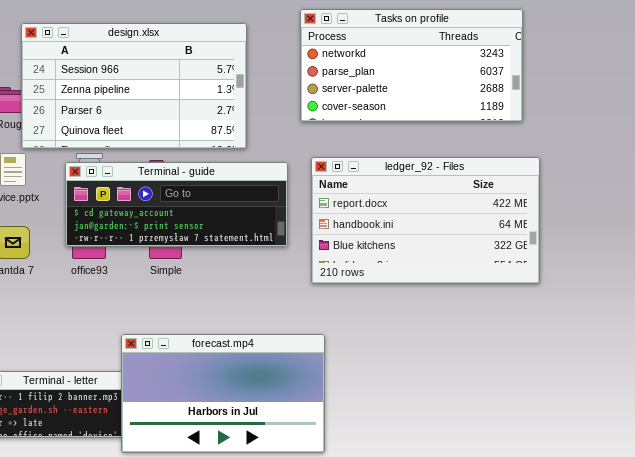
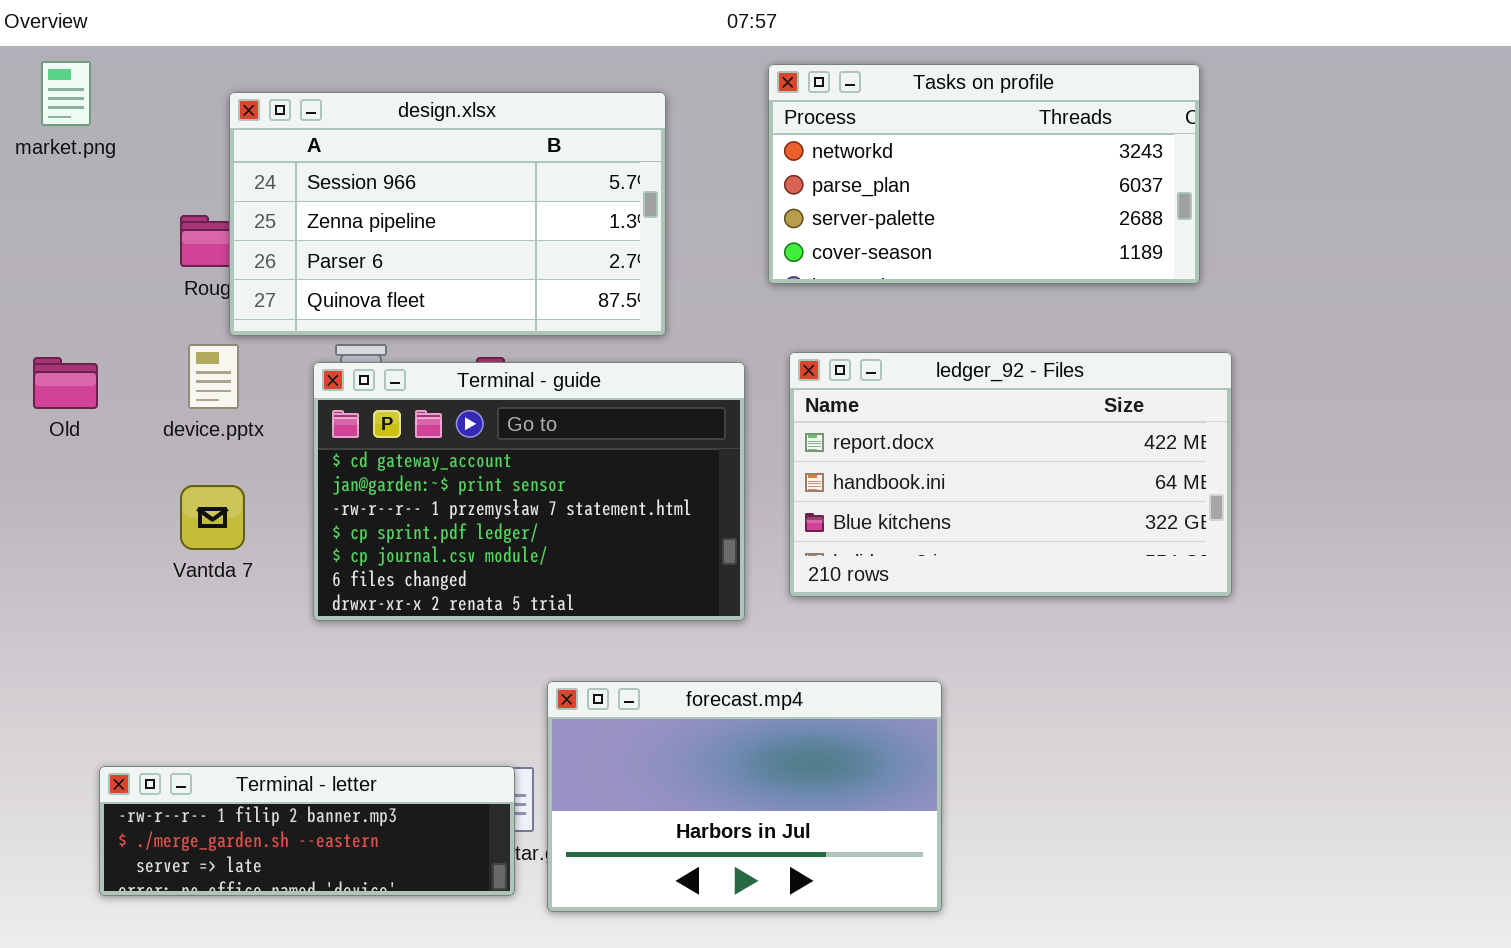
Terminal - guide: [65,162,288,247] -> [313,362,745,621], resized
forecast.mp4: [121,334,325,453] -> [547,681,942,912], moved

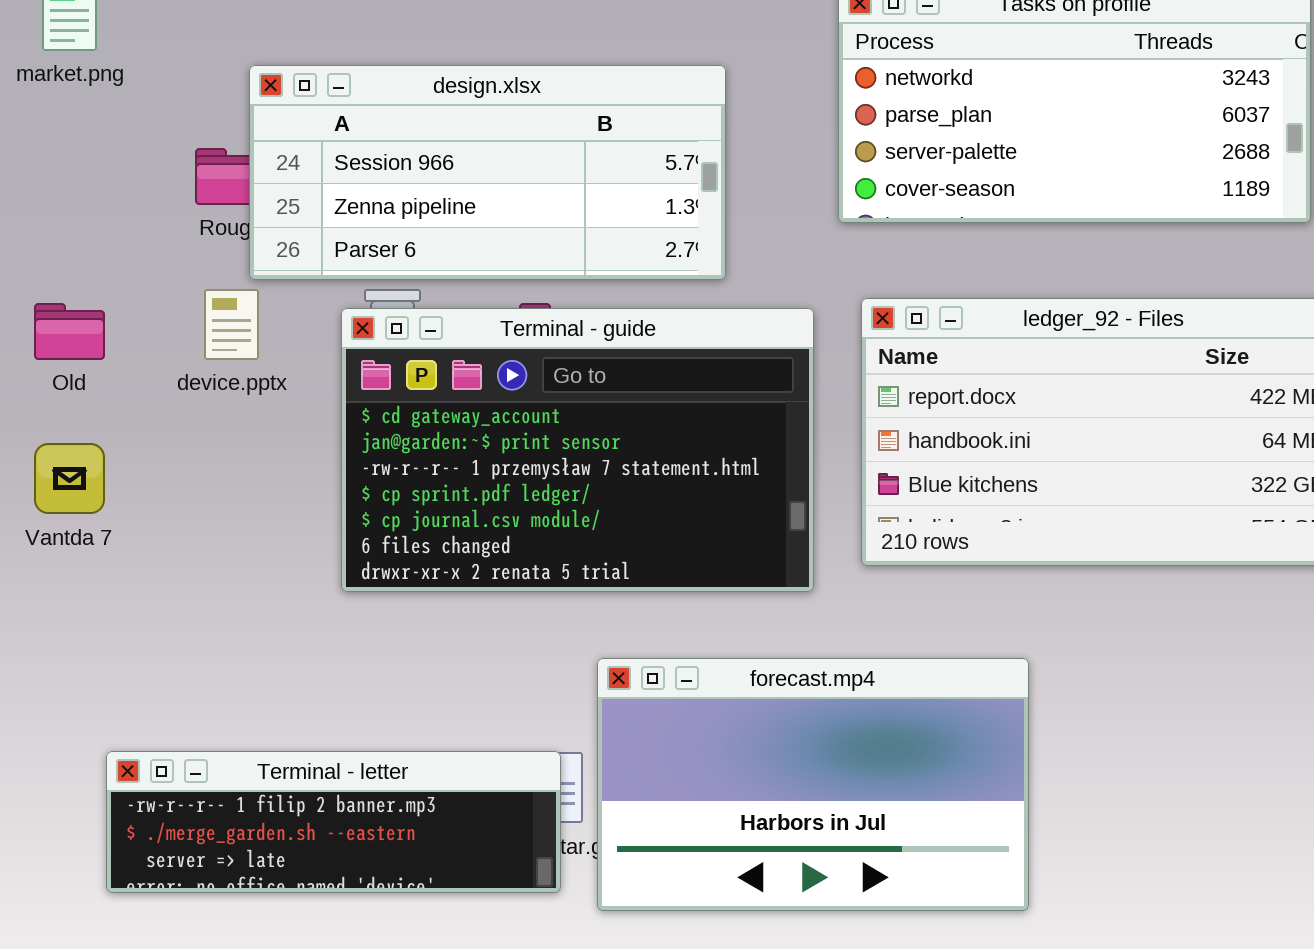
design.xlsx: [229,92,666,336] -> [249,65,726,280], resized
Vantda 7: [180,485,245,550] -> [34,443,105,514], moved

